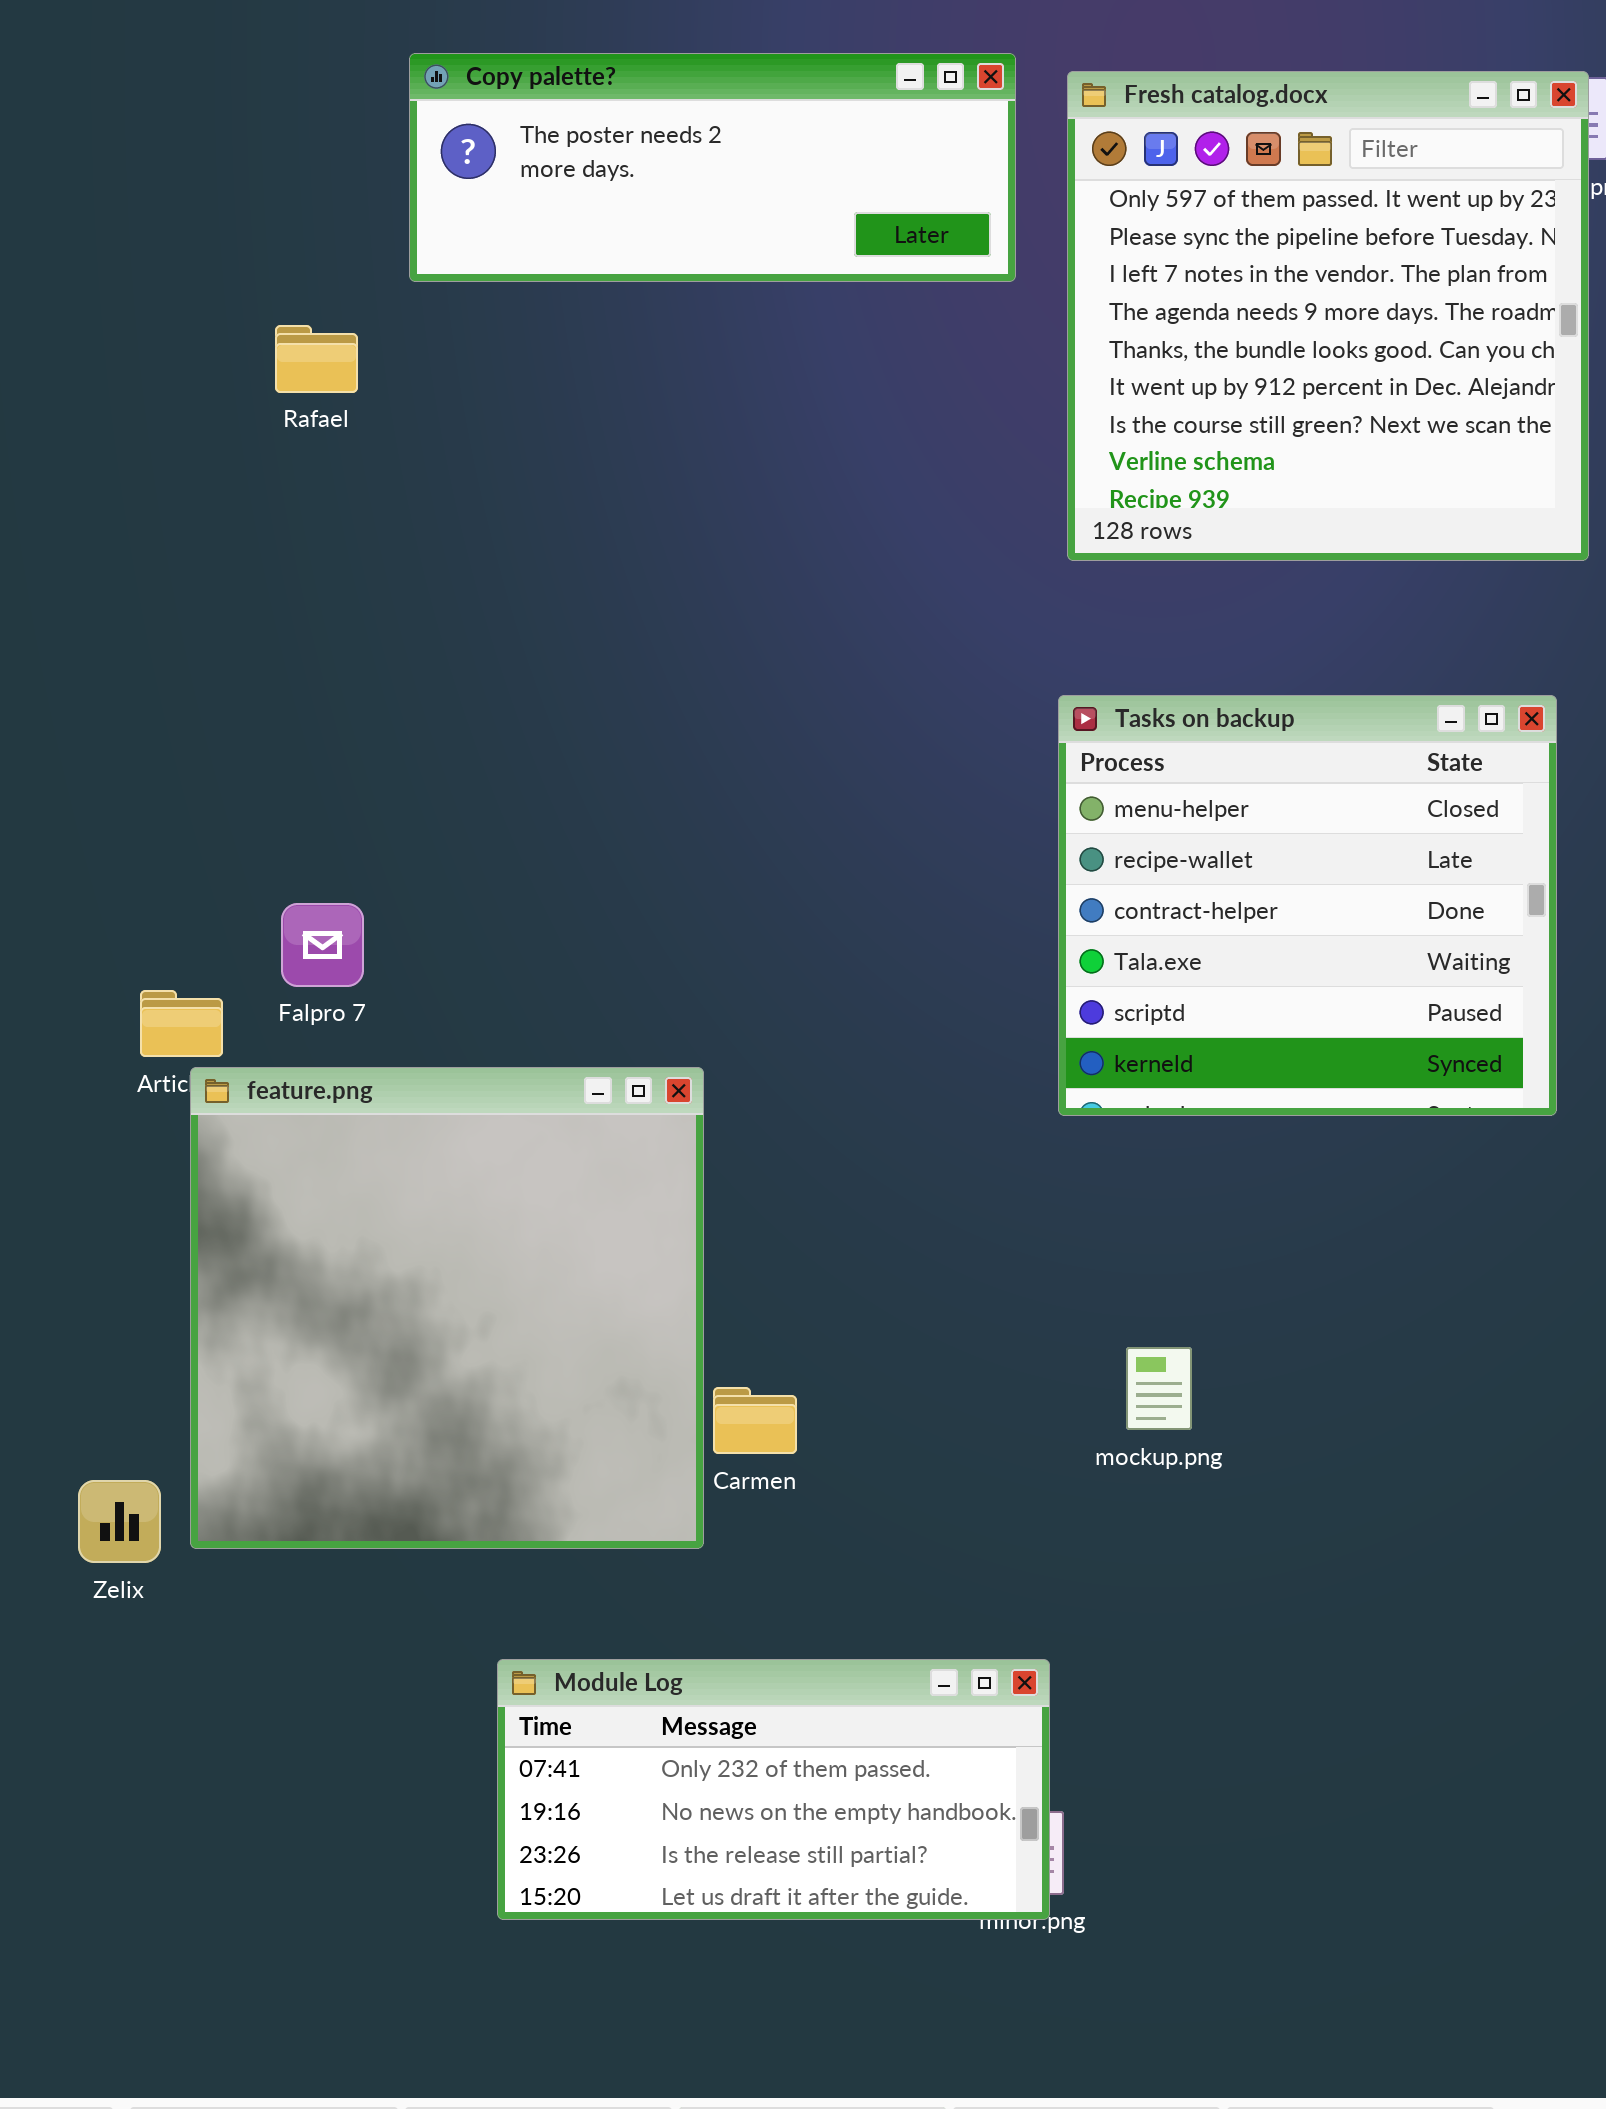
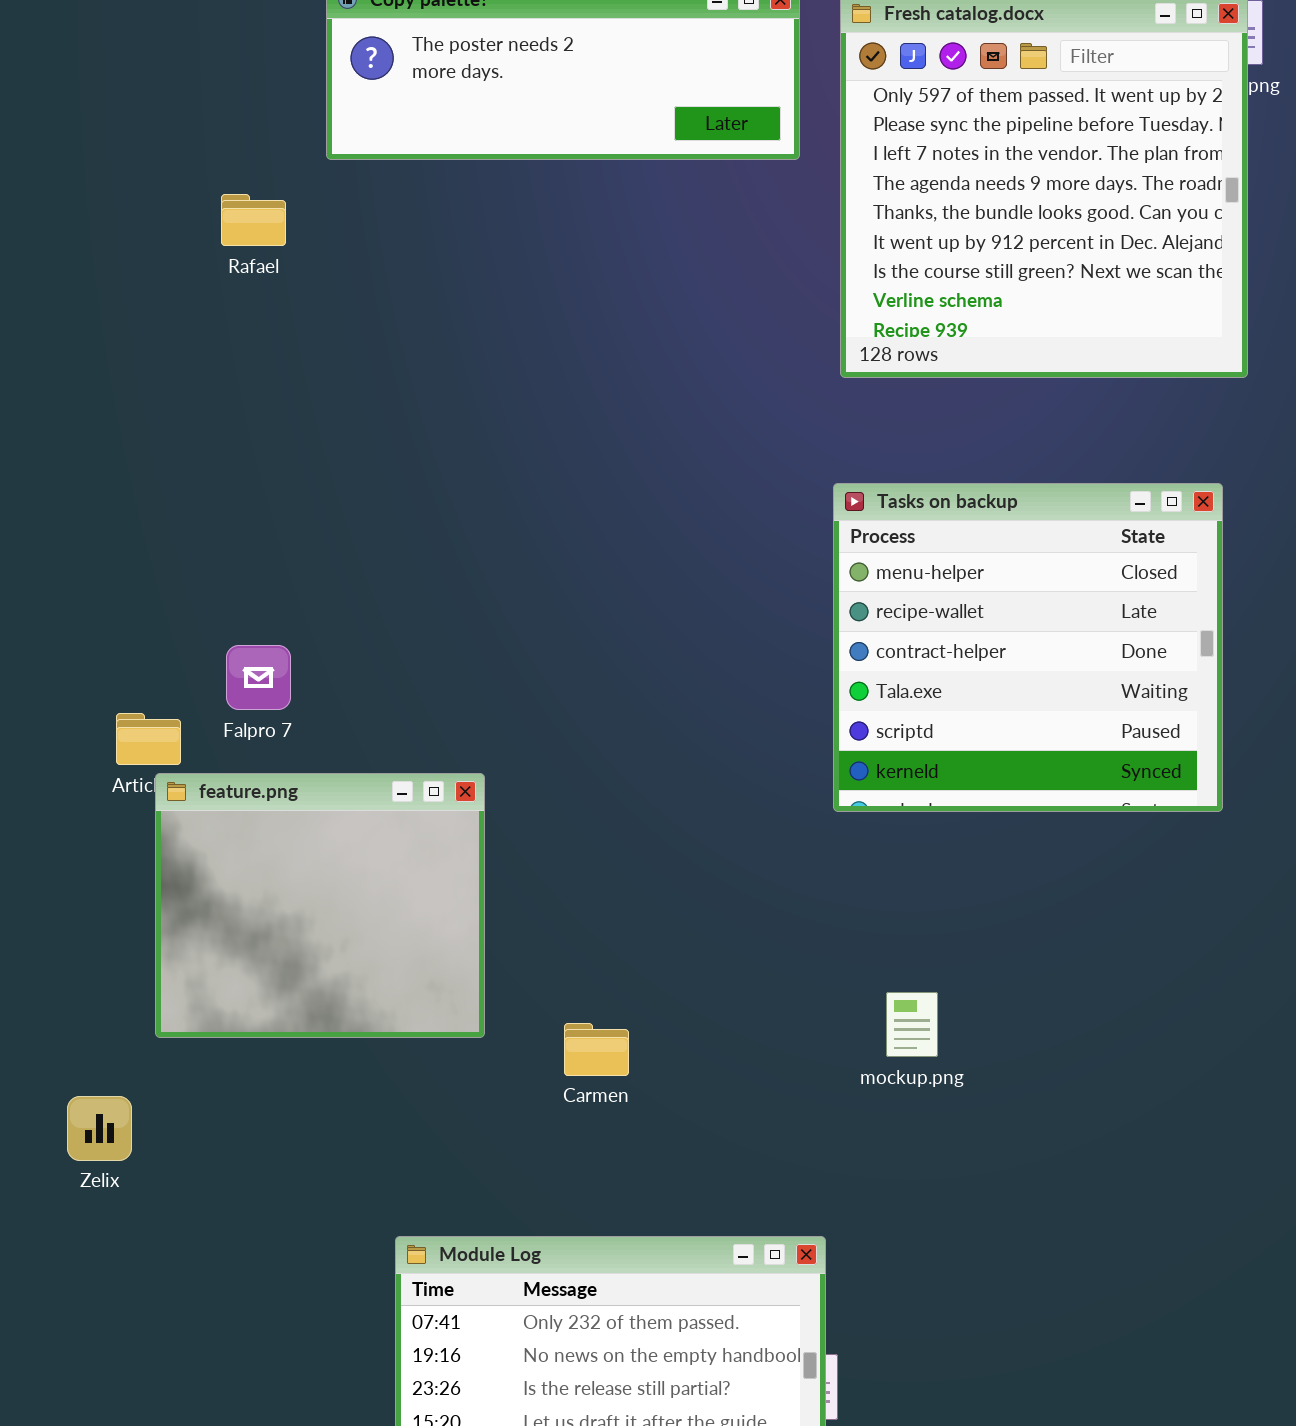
feature.png: [190,1067,704,1549] -> [155,773,485,1038], resized

